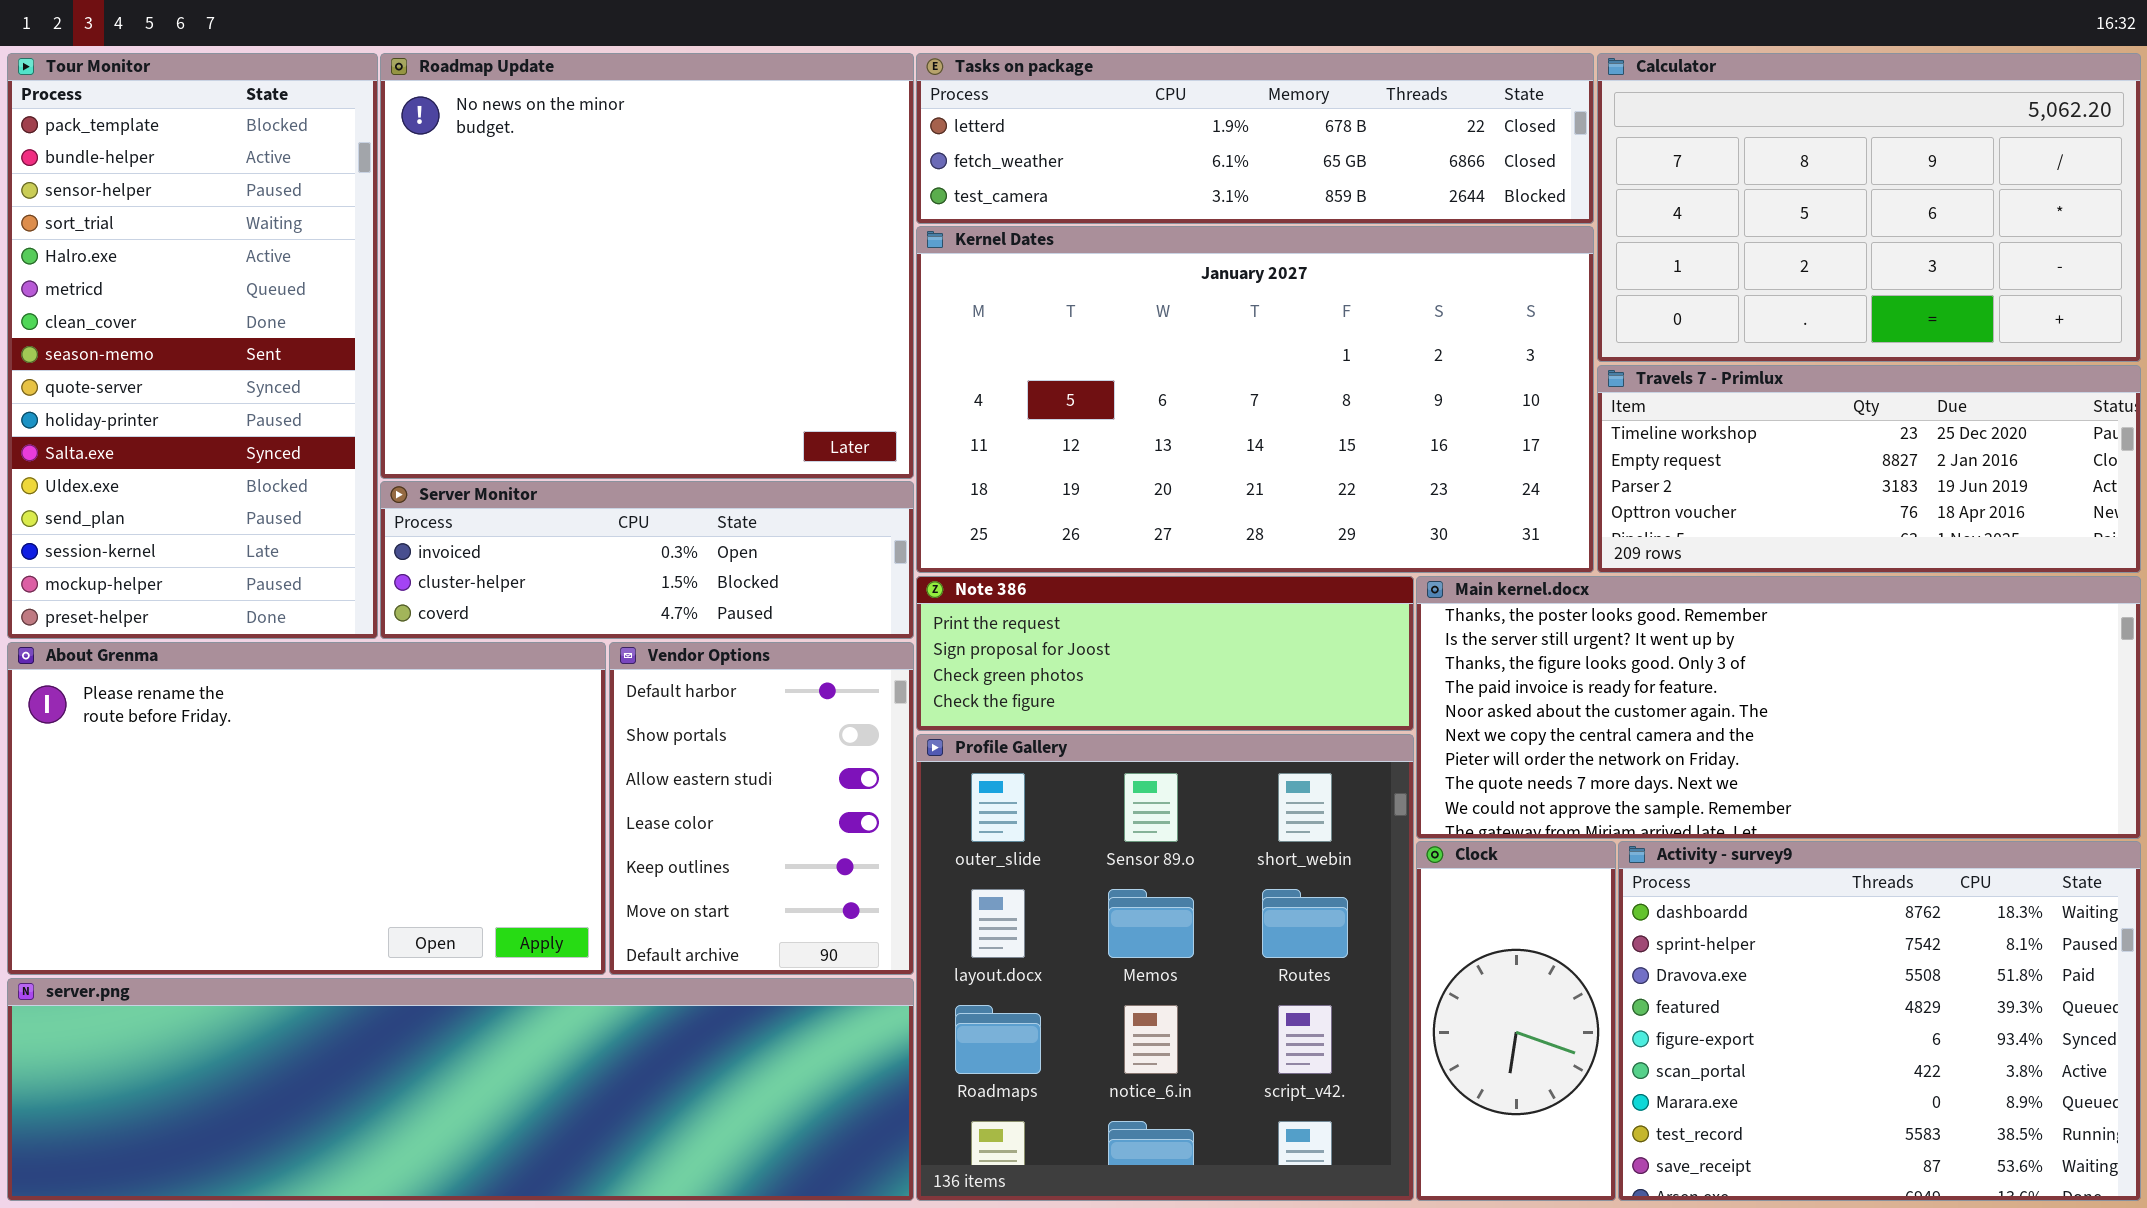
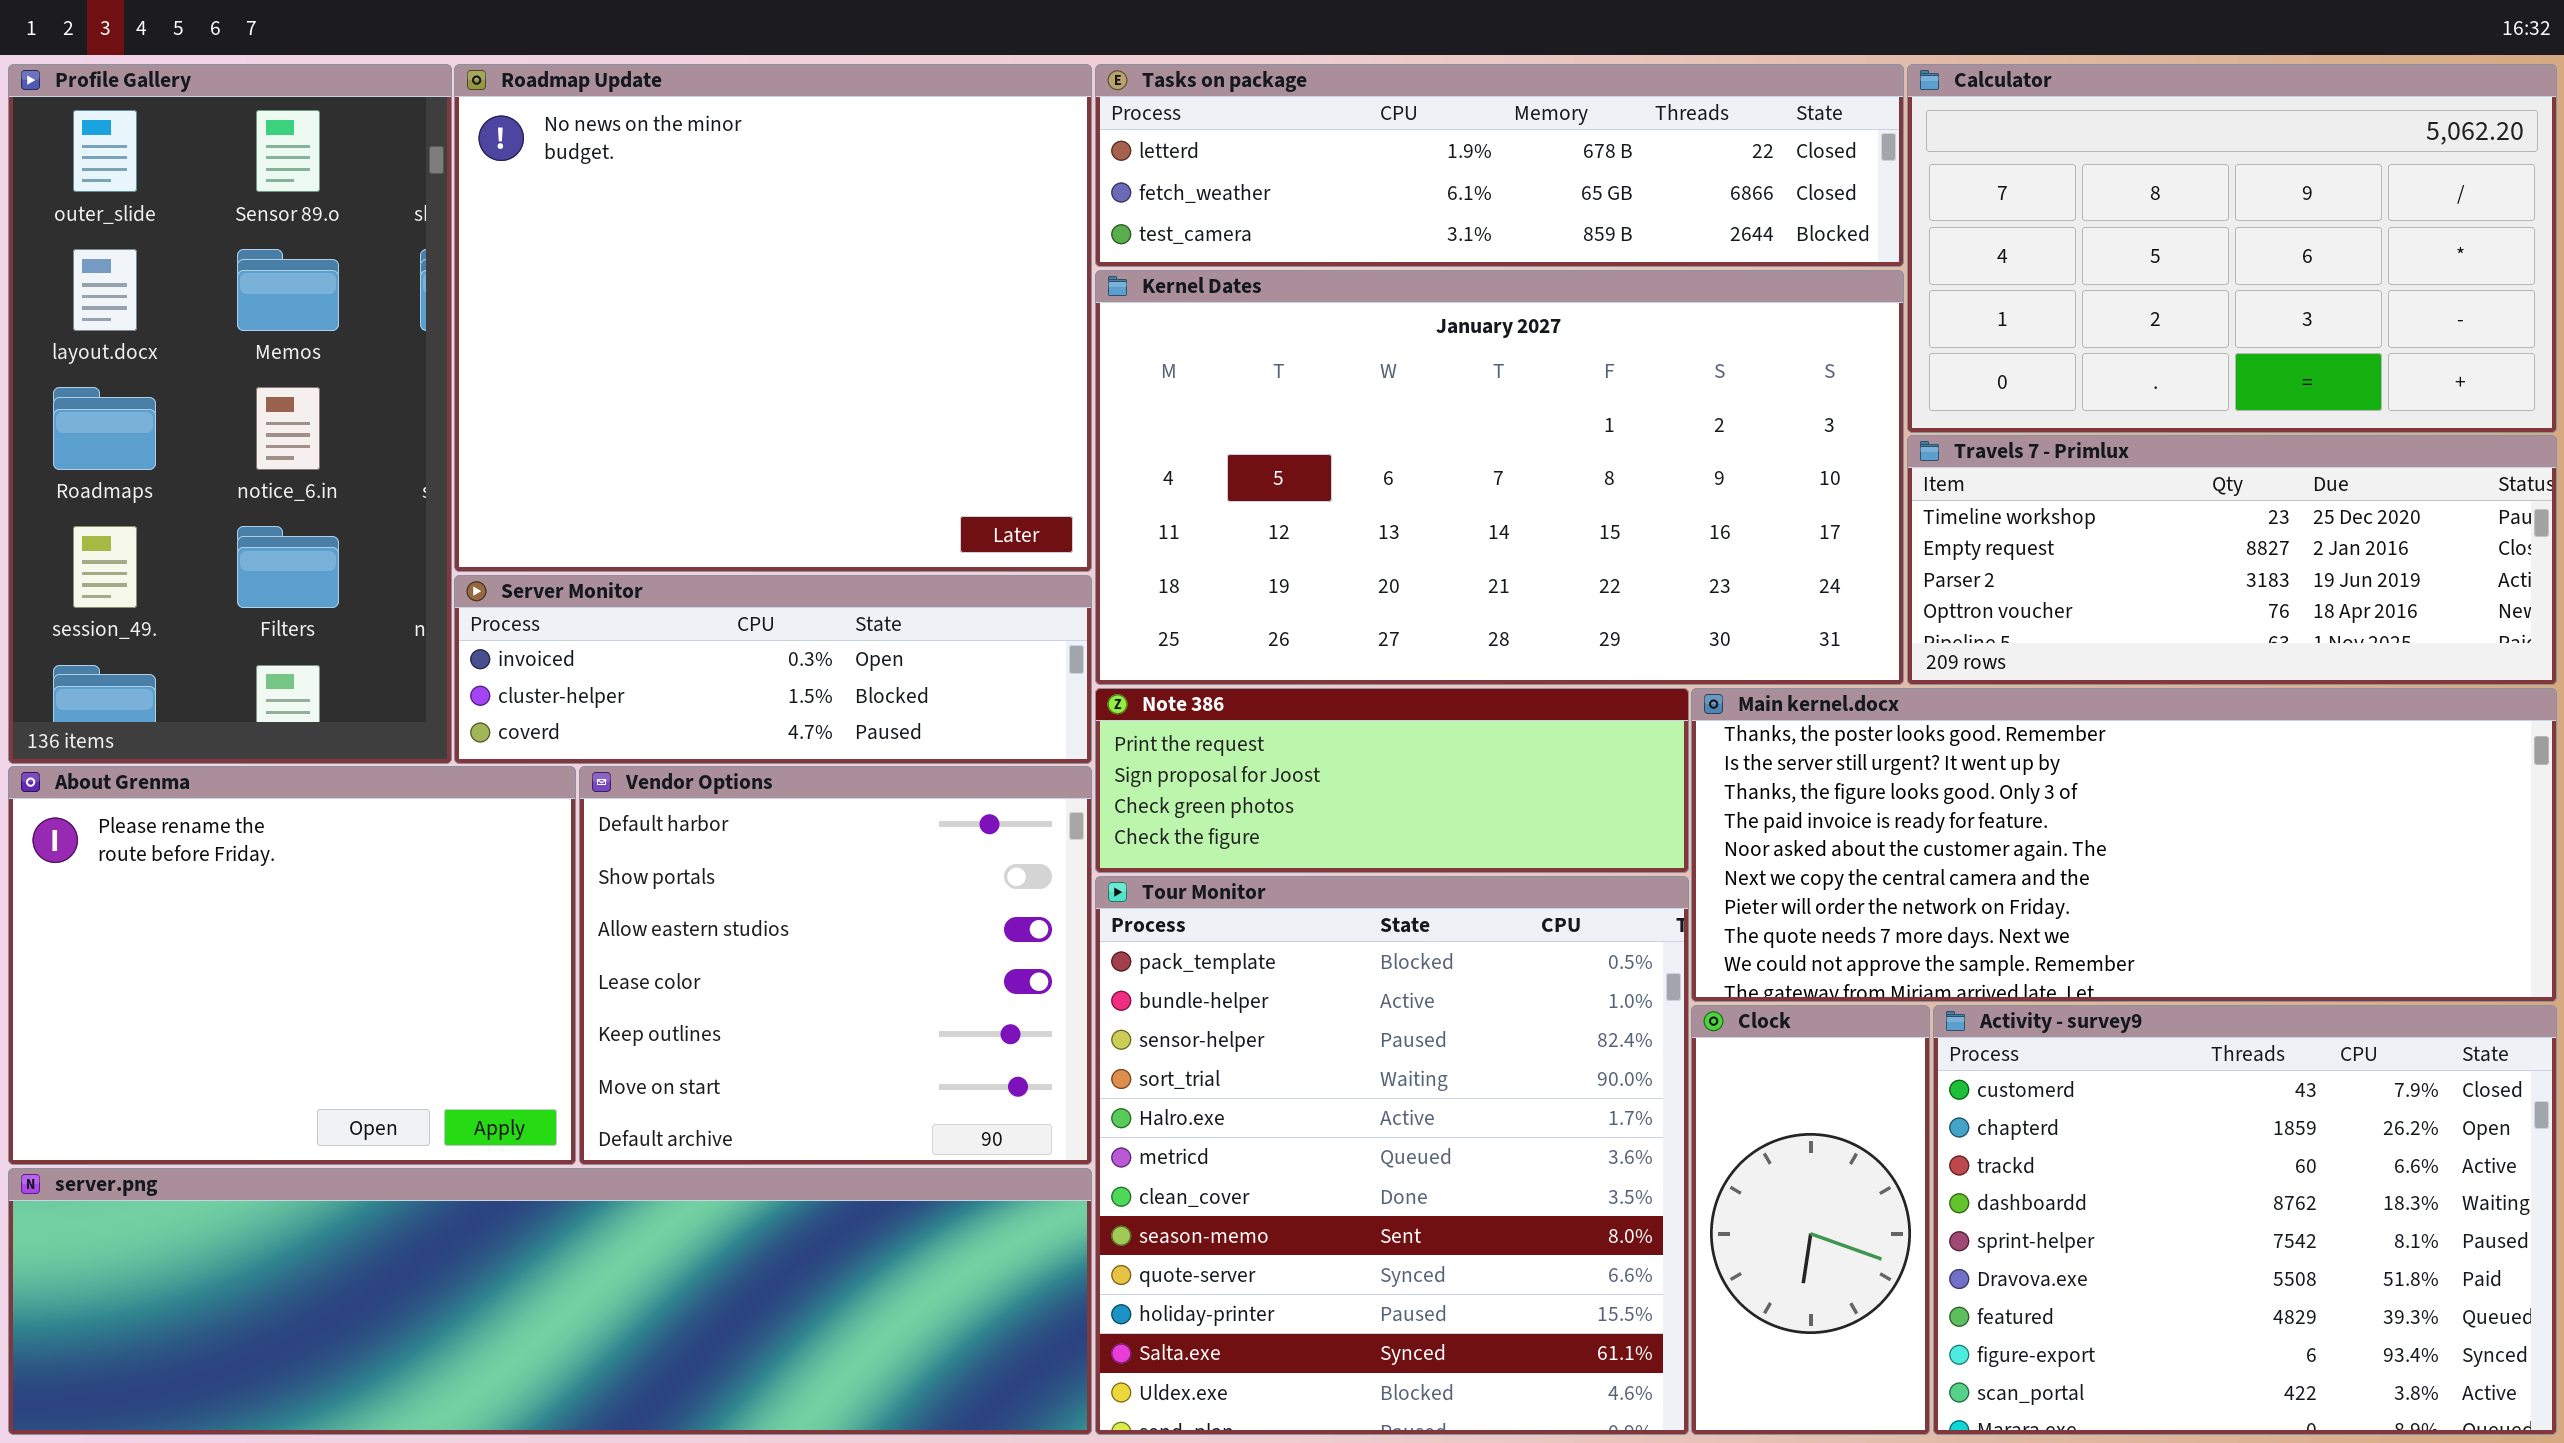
Tour Monitor: [7,53,378,639] -> [1095,876,1689,1435], moved, resized
About Grenma: [7,642,606,975] -> [8,766,576,1165], resized
Vendor Options: [609,642,914,975] -> [579,766,1092,1165], resized
Profile Gallery: [916,734,1414,1201] -> [8,64,452,764], moved, resized
Activity - survey9: [1618,841,2141,1201] -> [1933,1005,2557,1435], scrolled up 3 rows

